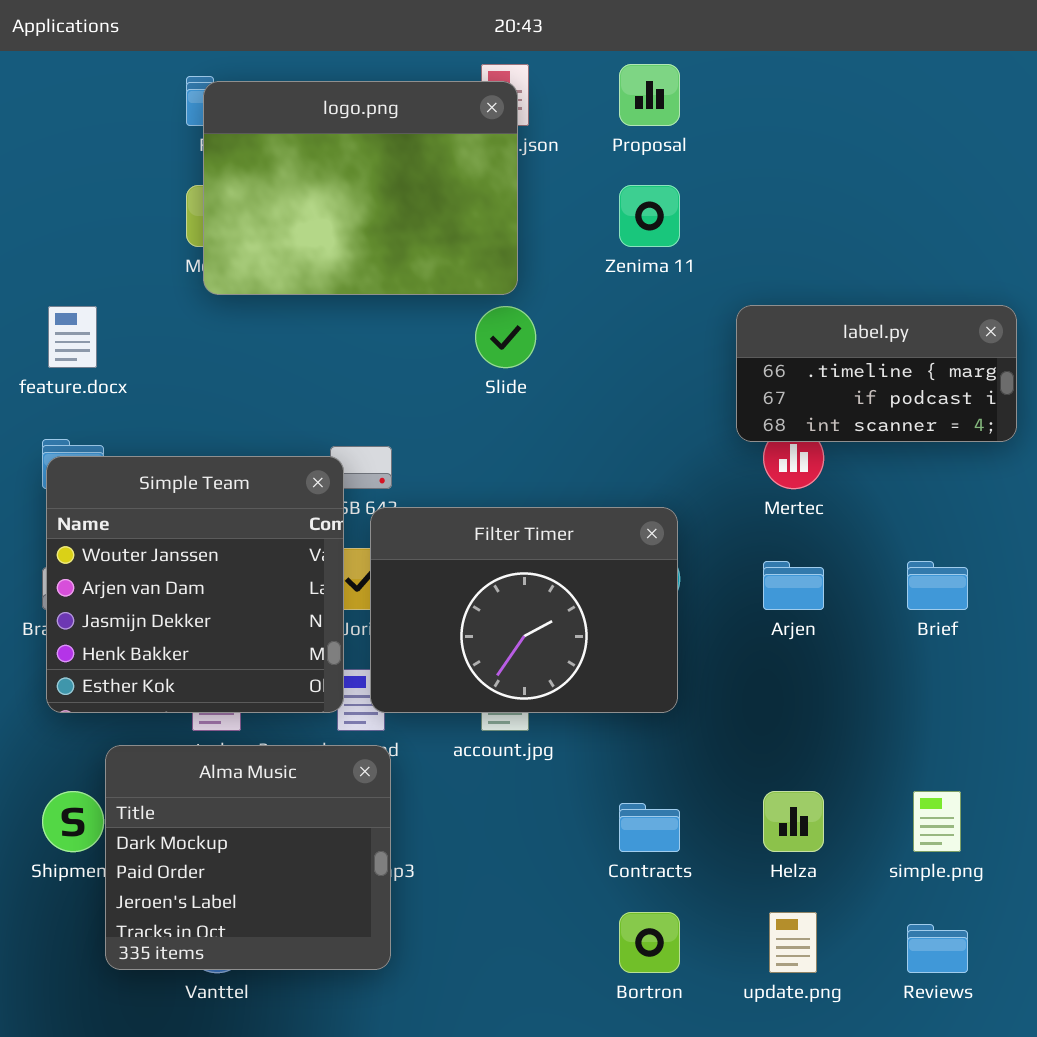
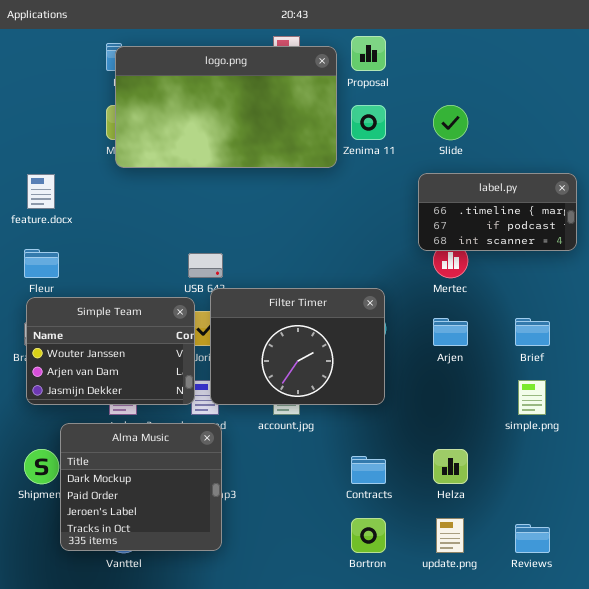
logo.png: [203,81,518,295] -> [115,46,337,168], resized
Slide: [475,306,536,368] -> [433,105,468,140], moved
Simple Team: [46,456,344,713] -> [26,297,195,405], resized
simple.png: [913,791,961,852] -> [518,380,546,415], moved

